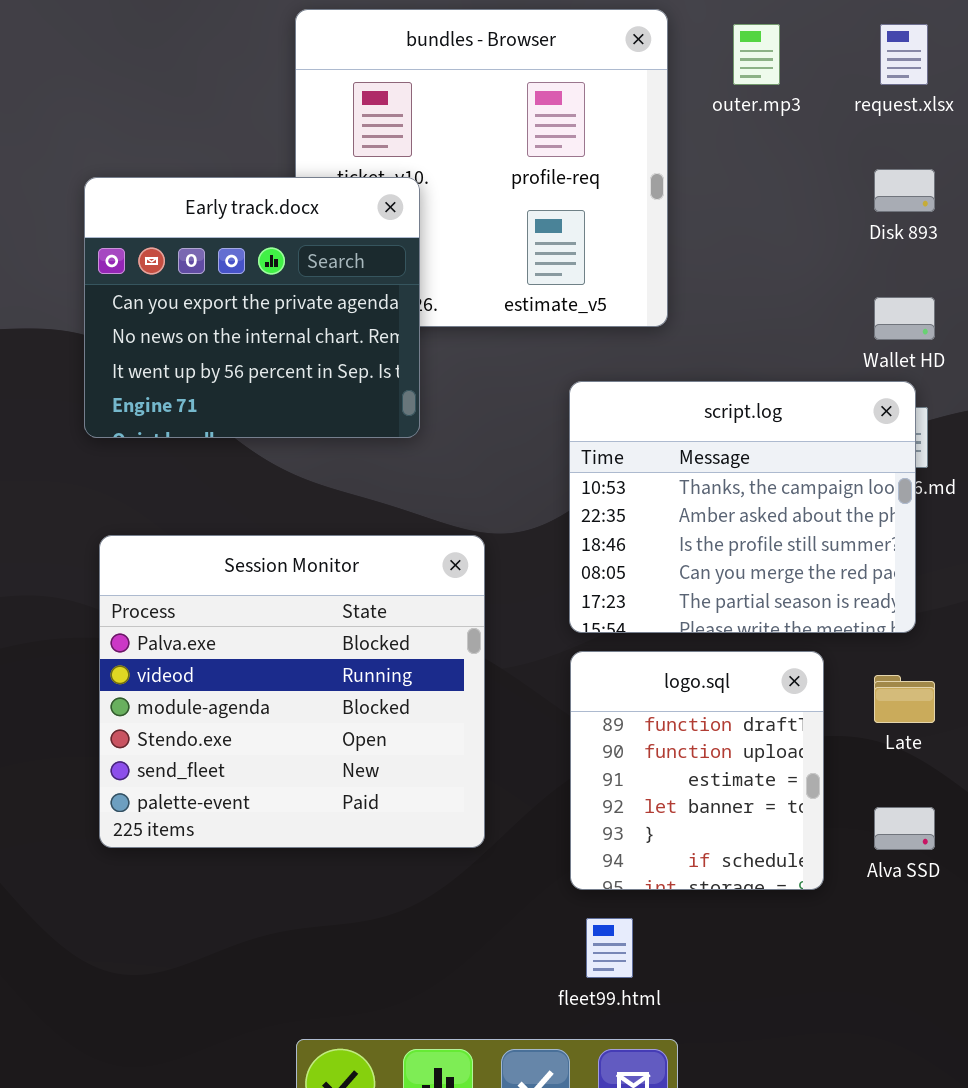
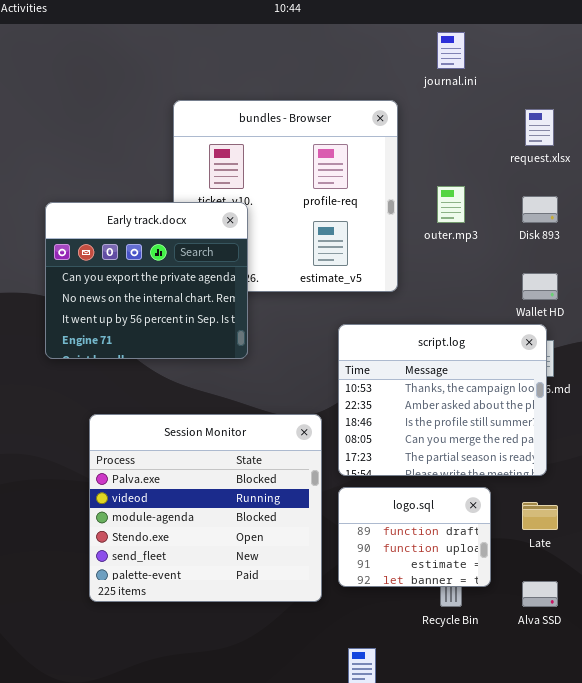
outer.mp3: [733,24,780,85] -> [437,186,465,223], moved
Session Monitor: [99,535,485,848] -> [89,414,322,602], moved
logo.sql: [570,651,824,890] -> [338,487,491,587], resized

